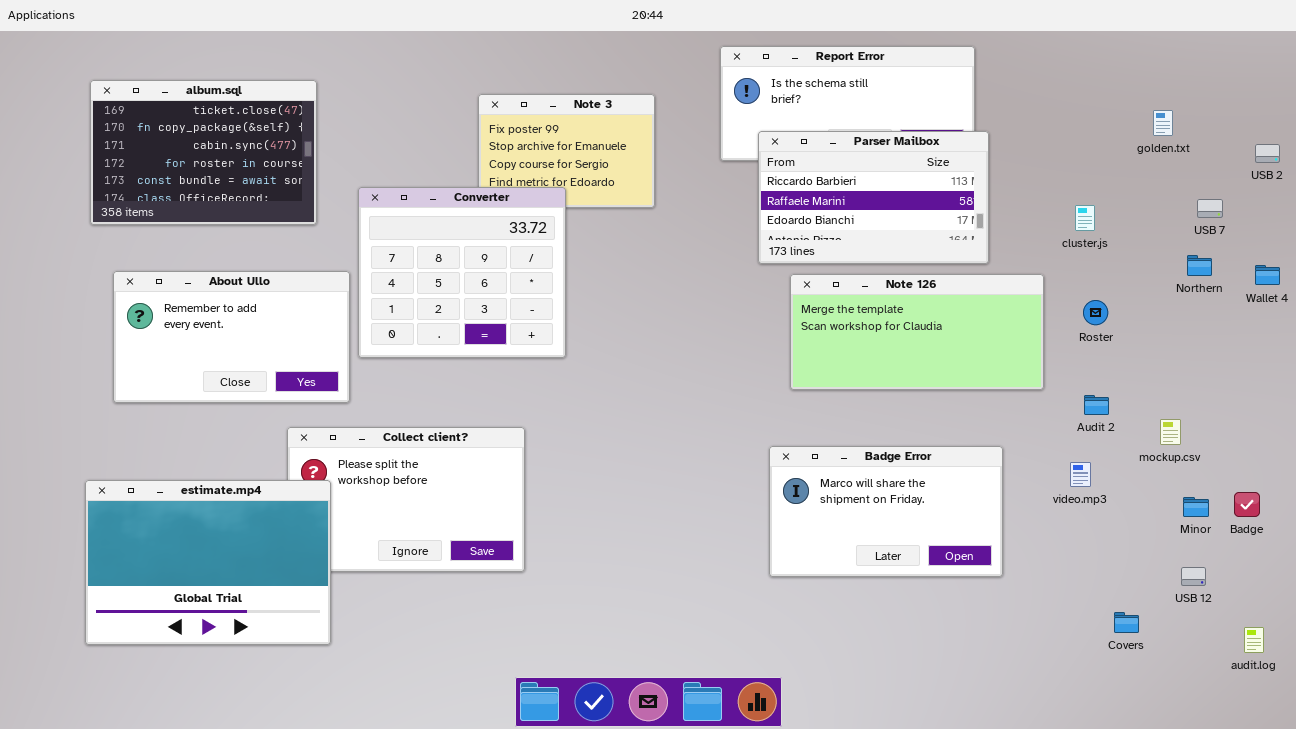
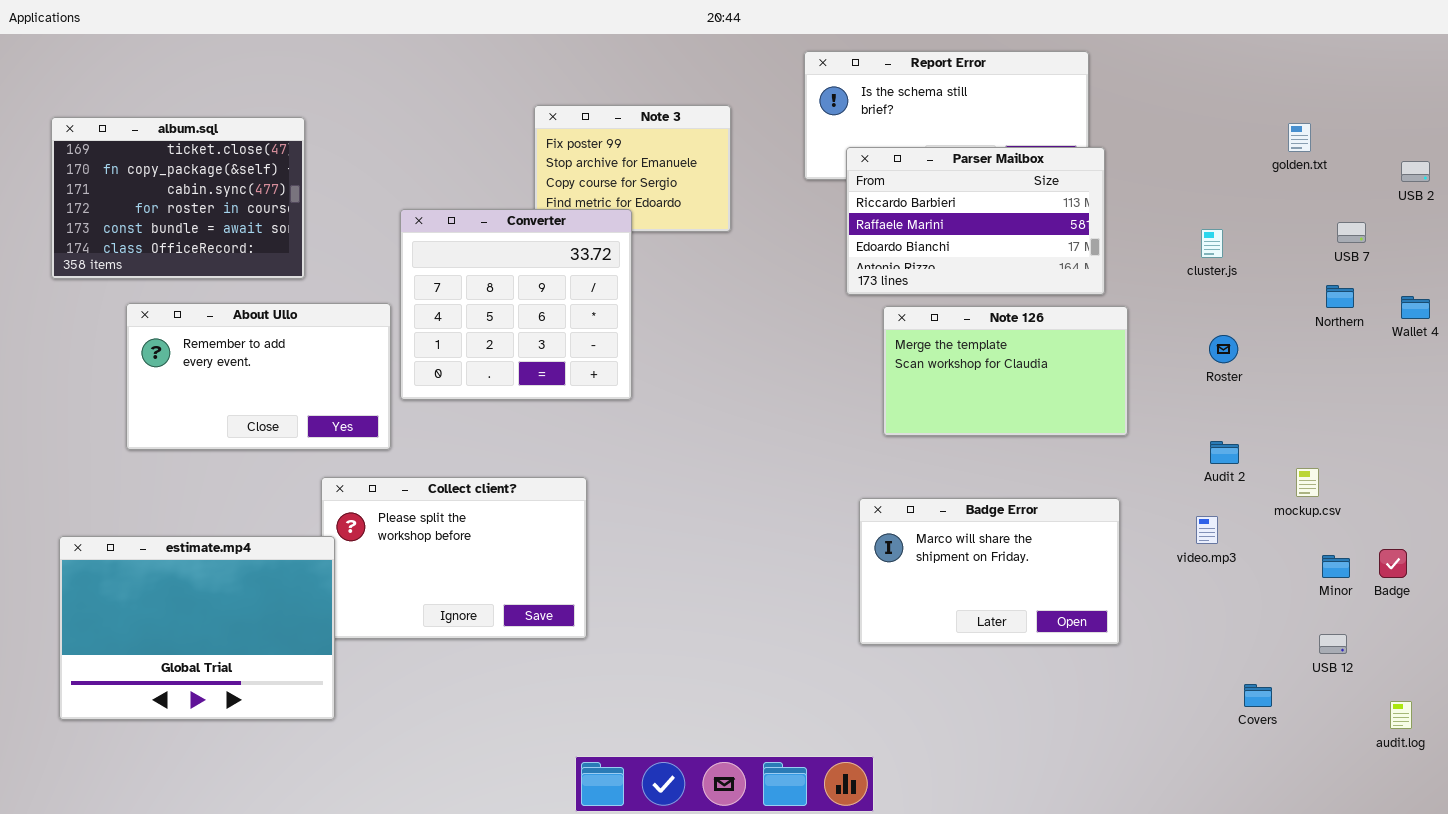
album.sql: [90,80,317,225] -> [51,117,305,279], moved
Note 126: [790,274,1044,390] -> [883,306,1128,436], resized
estimate.mp4: [85,480,331,645] -> [59,536,335,720], moved

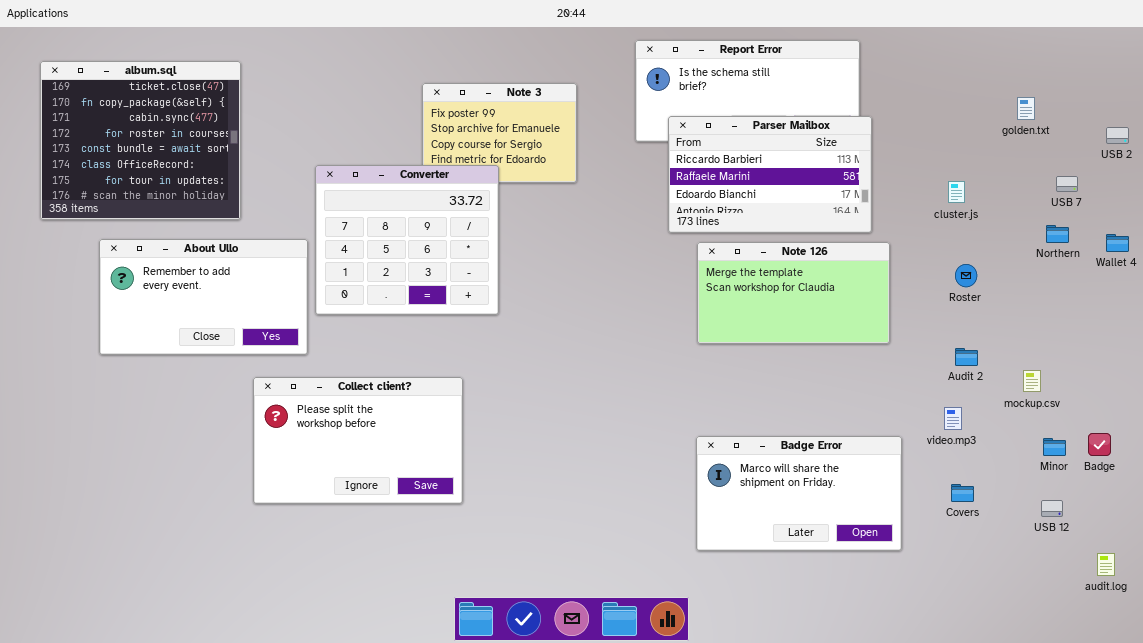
album.sql: [51,117,305,279] -> [40,61,241,220], resized
Badge Error: [859,498,1120,645] -> [696,436,902,551], moved
estimate.mp4: [59,536,335,720] -> none, closed
Covers: [1244,684,1272,707] -> [951,484,974,502], moved

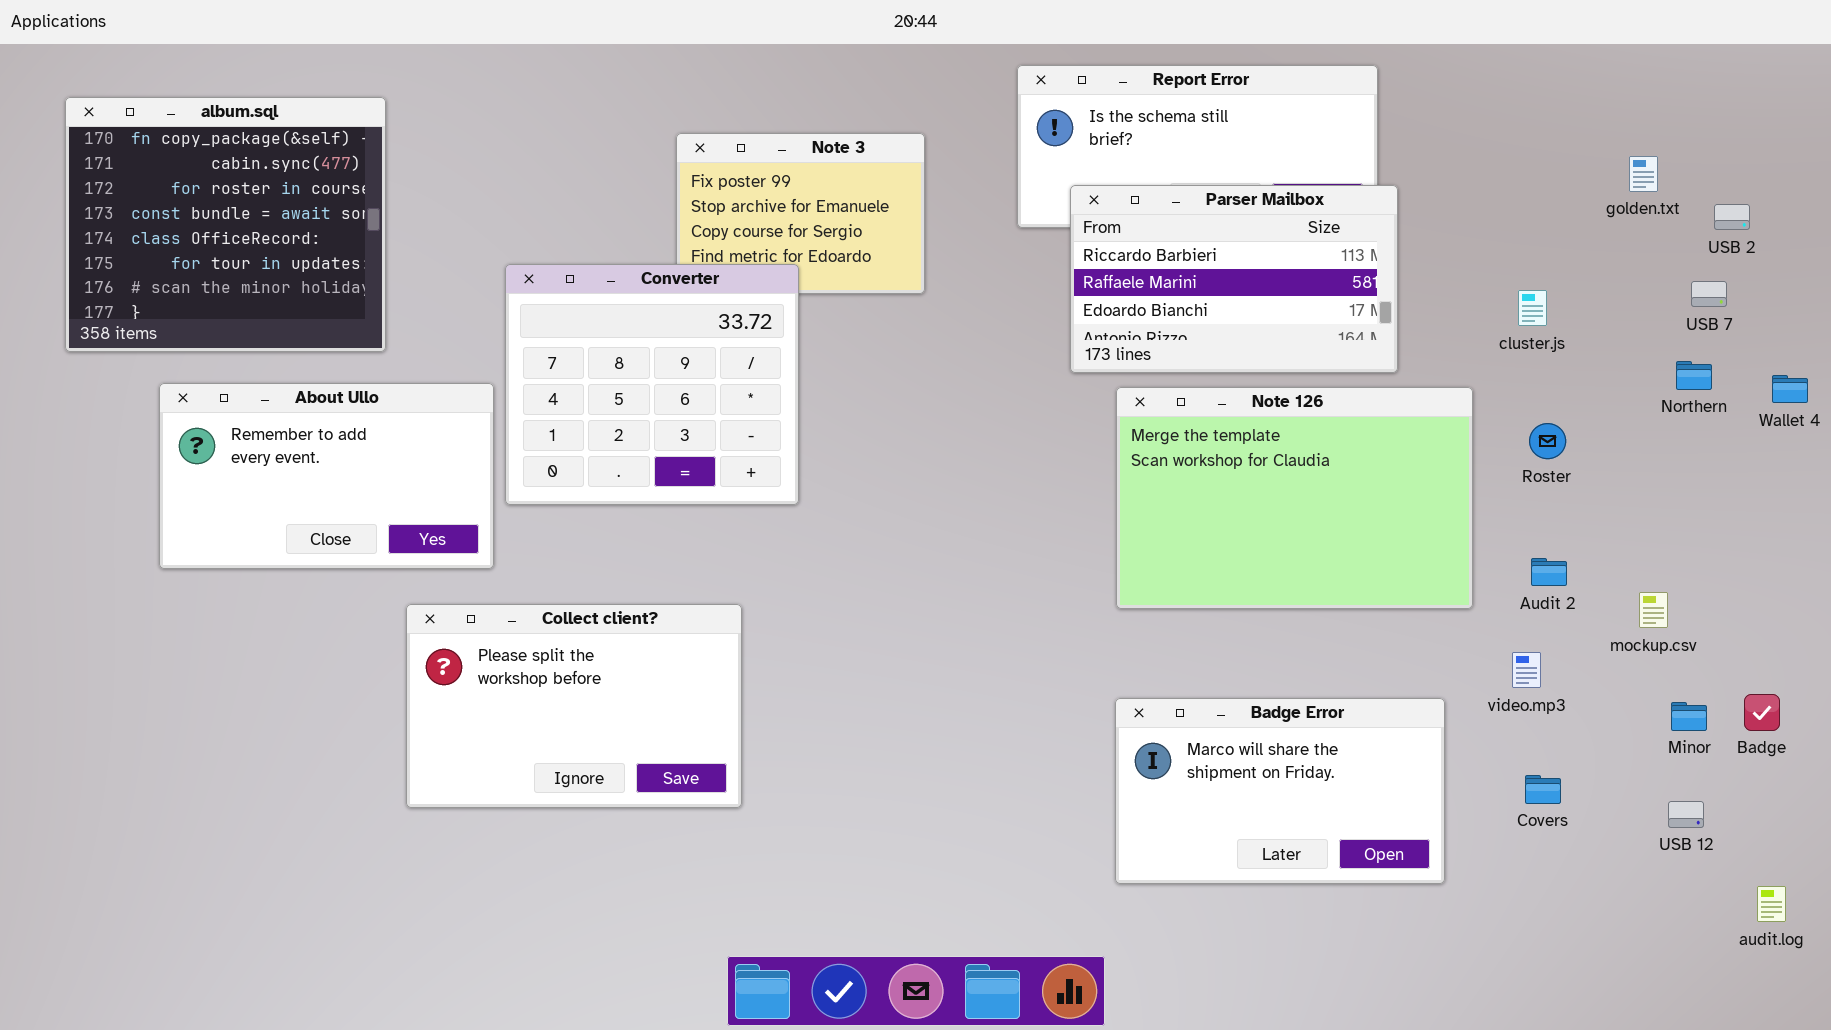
album.sql: [40,61,241,220] -> [65,97,386,352], scrolled down 1 row
USB 2: [1106,127,1129,144] -> [1714,204,1750,230], moved
Note 126: [697,242,890,344] -> [1116,387,1473,609], resized

